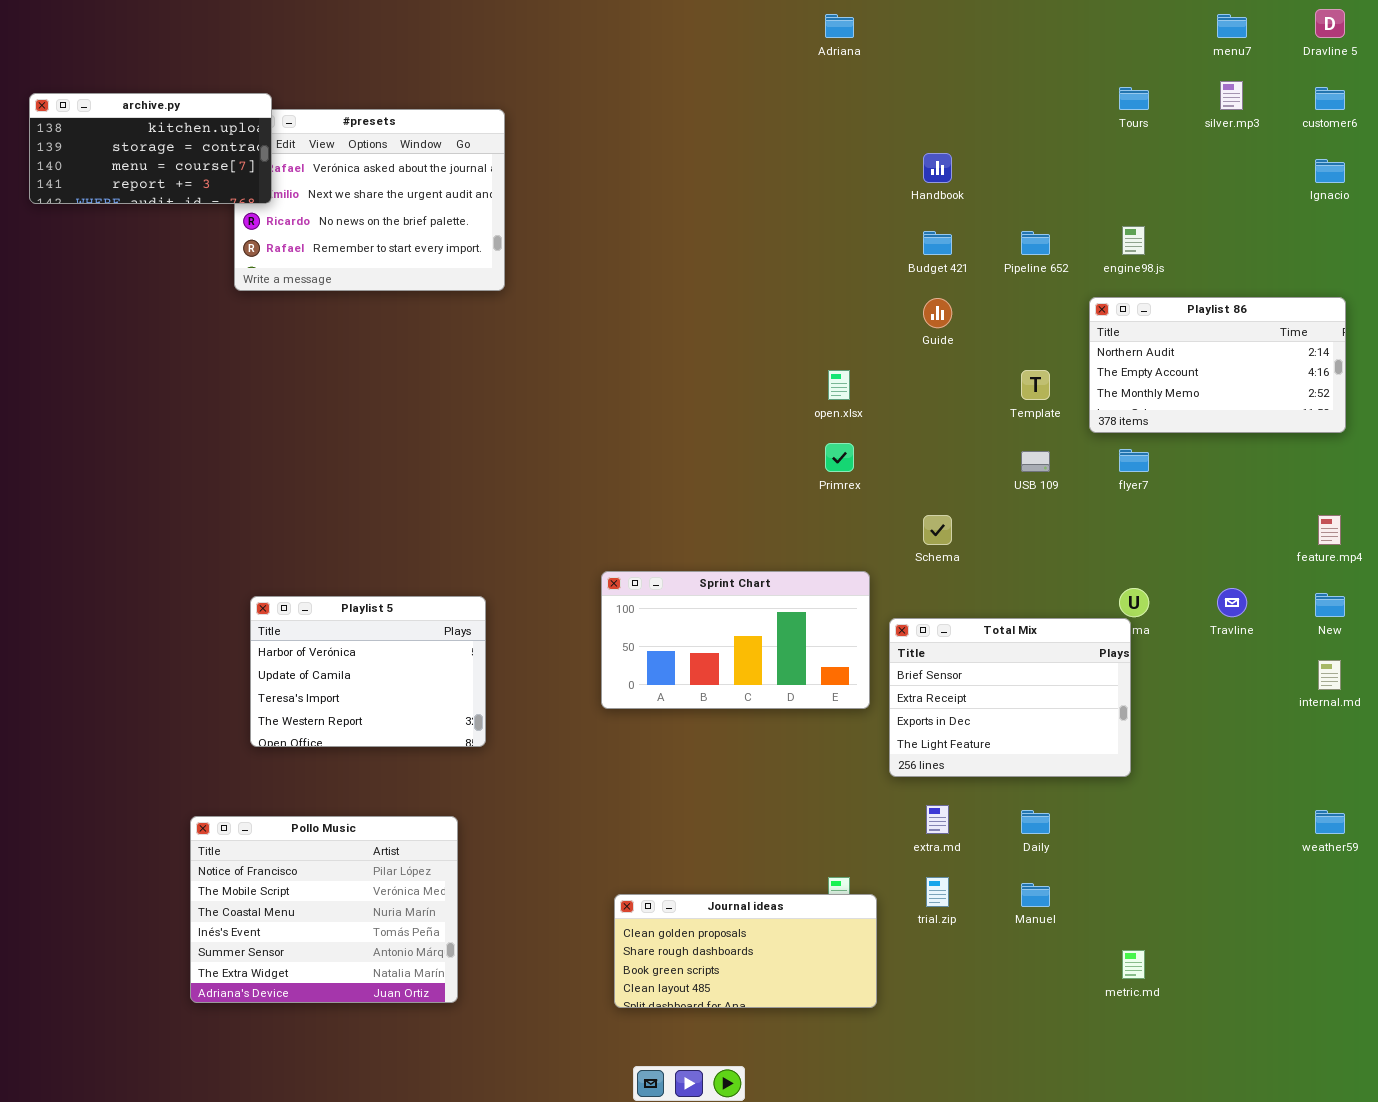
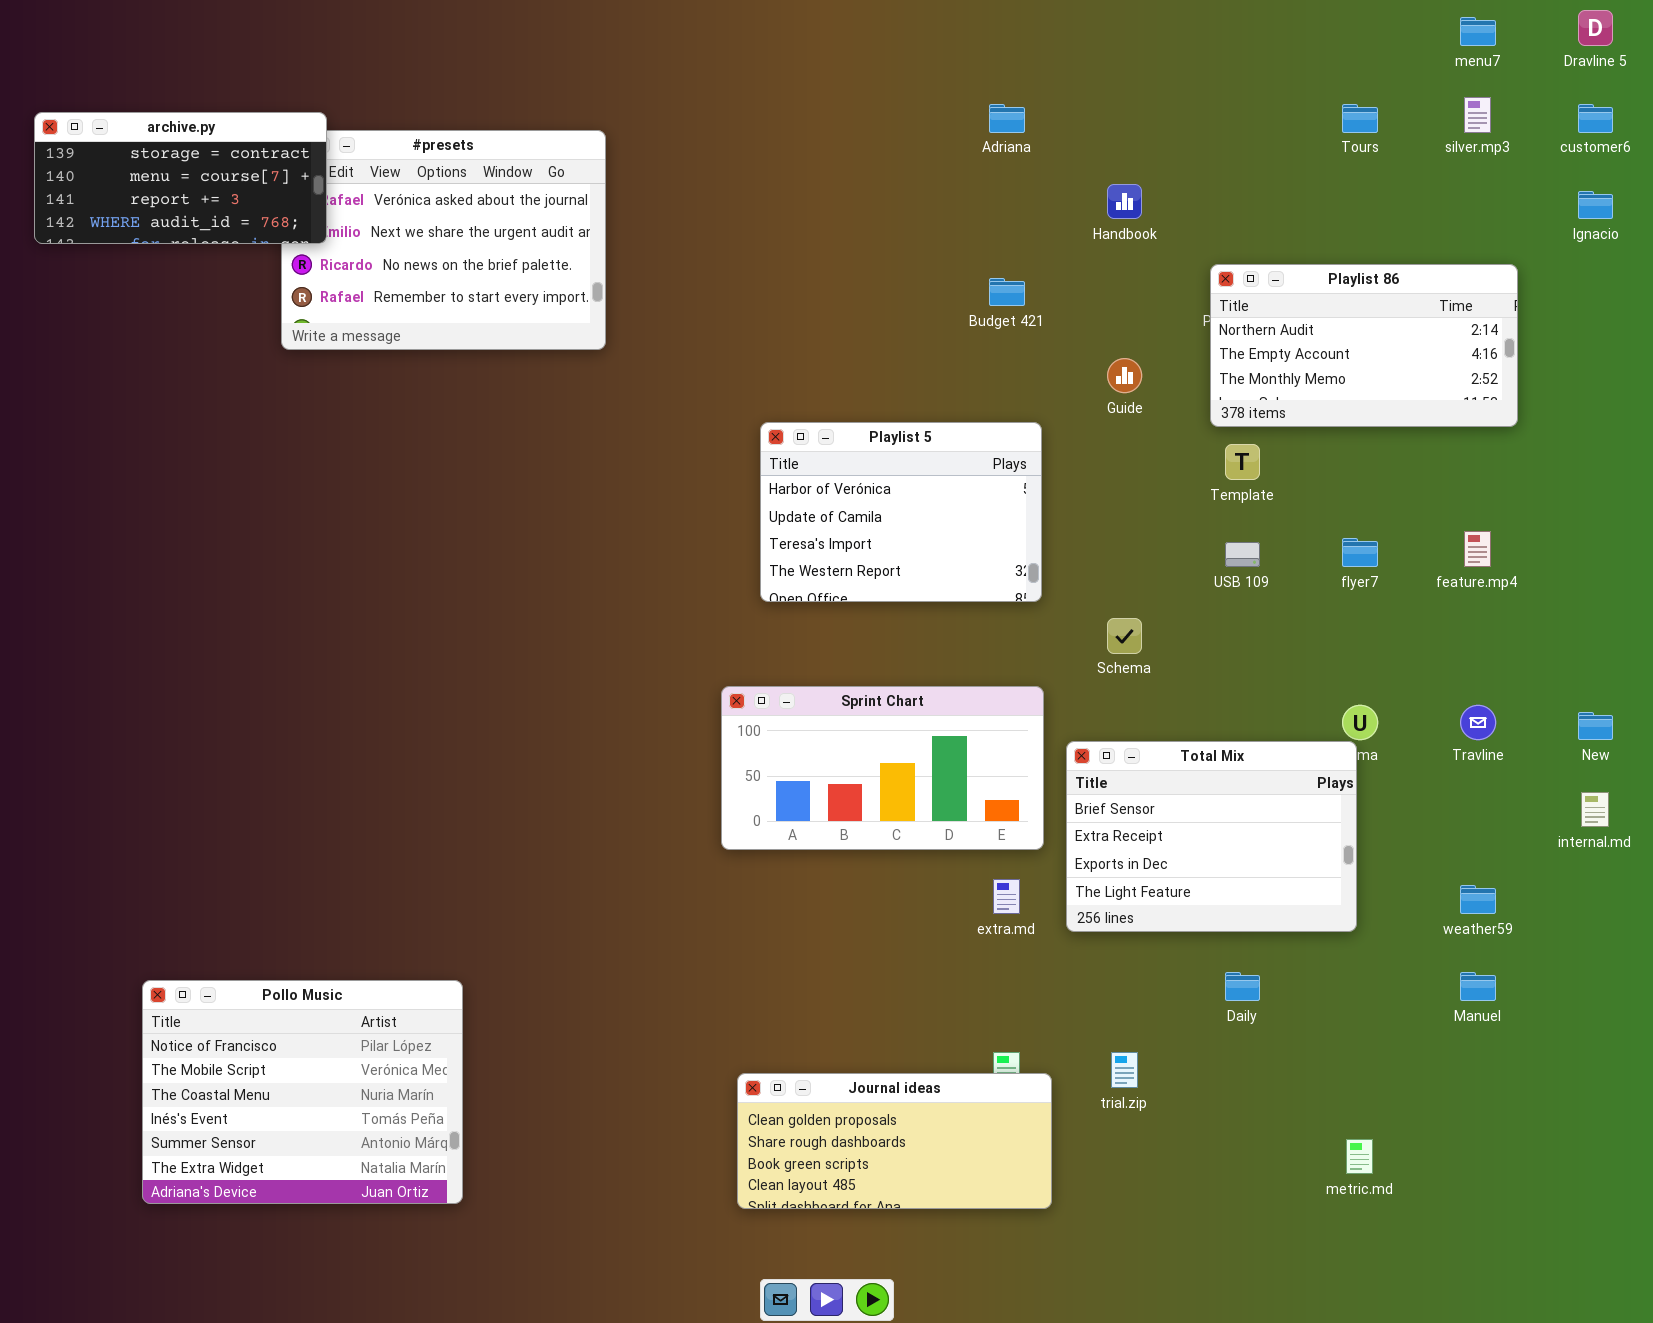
Adriana: [825,14,854,38] -> [989,104,1025,133], moved
archive.py: [29,93,272,204] -> [34,112,327,244], scrolled down 1 row
Budget 421: [923,231,952,255] -> [989,278,1025,306], moved
Playlist 86: [1089,297,1346,433] -> [1210,264,1518,427], moved
feature.mp4: [1318,515,1341,545] -> [1464,531,1491,567], moved
Playlist 5: [250,596,486,747] -> [760,422,1042,602], moved
extra.md: [926,805,949,834] -> [993,879,1020,914], moved
weather59: [1315,810,1345,834] -> [1460,885,1496,914], moved
Pollo Music: [190,816,458,1003] -> [142,980,463,1204], moved
Manuel: [1021,883,1050,907] -> [1460,972,1496,1001], moved

